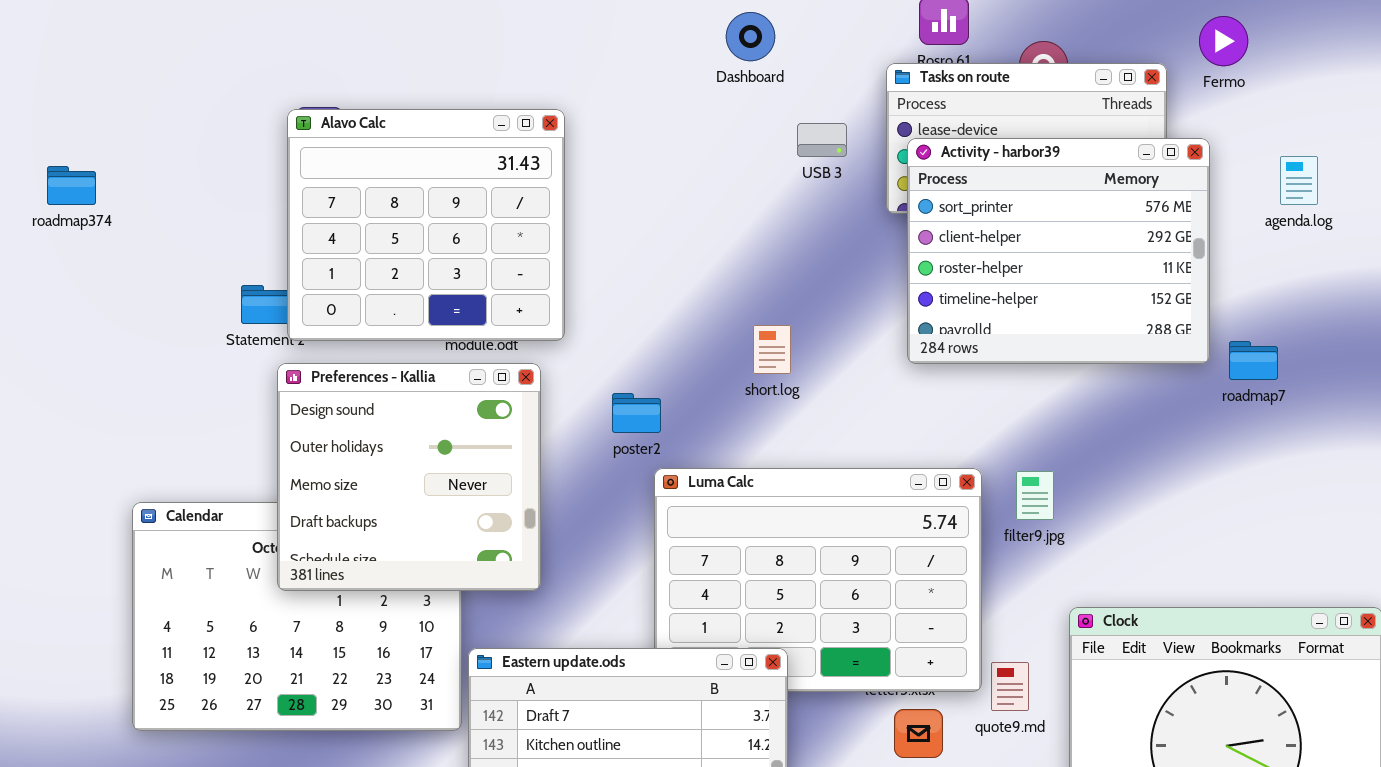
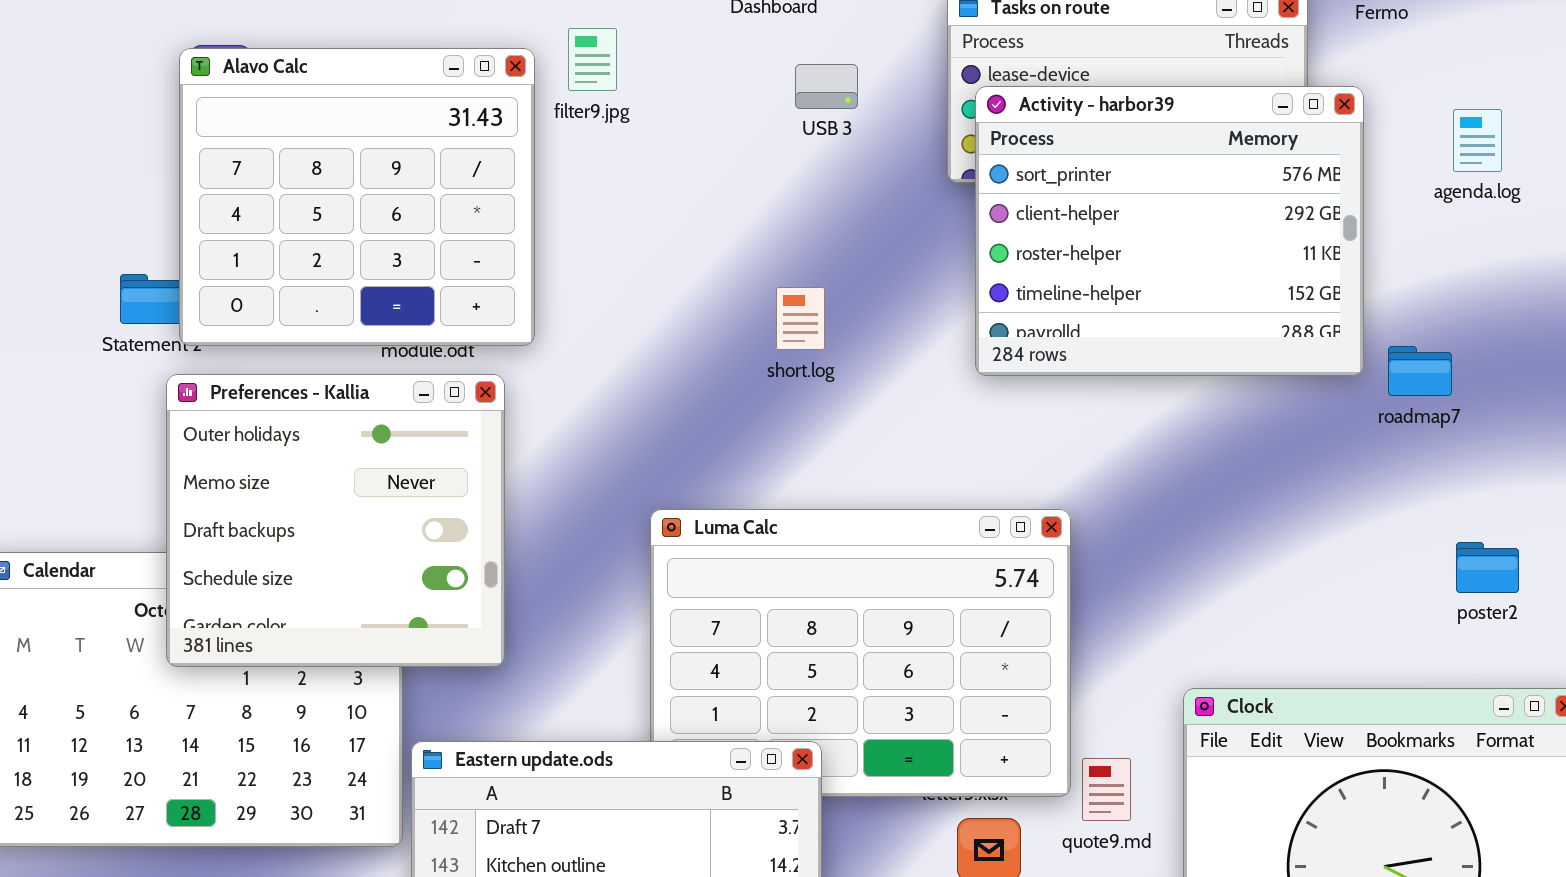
USB 3: [797,123,847,157] -> [795,64,858,109], moved
short.log: [753,325,791,374] -> [776,287,825,350], moved
Preferences - Kallia: [277,363,541,591] -> [166,374,505,667], scrolled down 1 row
poster2: [612,393,661,433] -> [1456,542,1519,593], moved
filter9.jpg: [1016,471,1054,520] -> [568,28,617,91], moved

